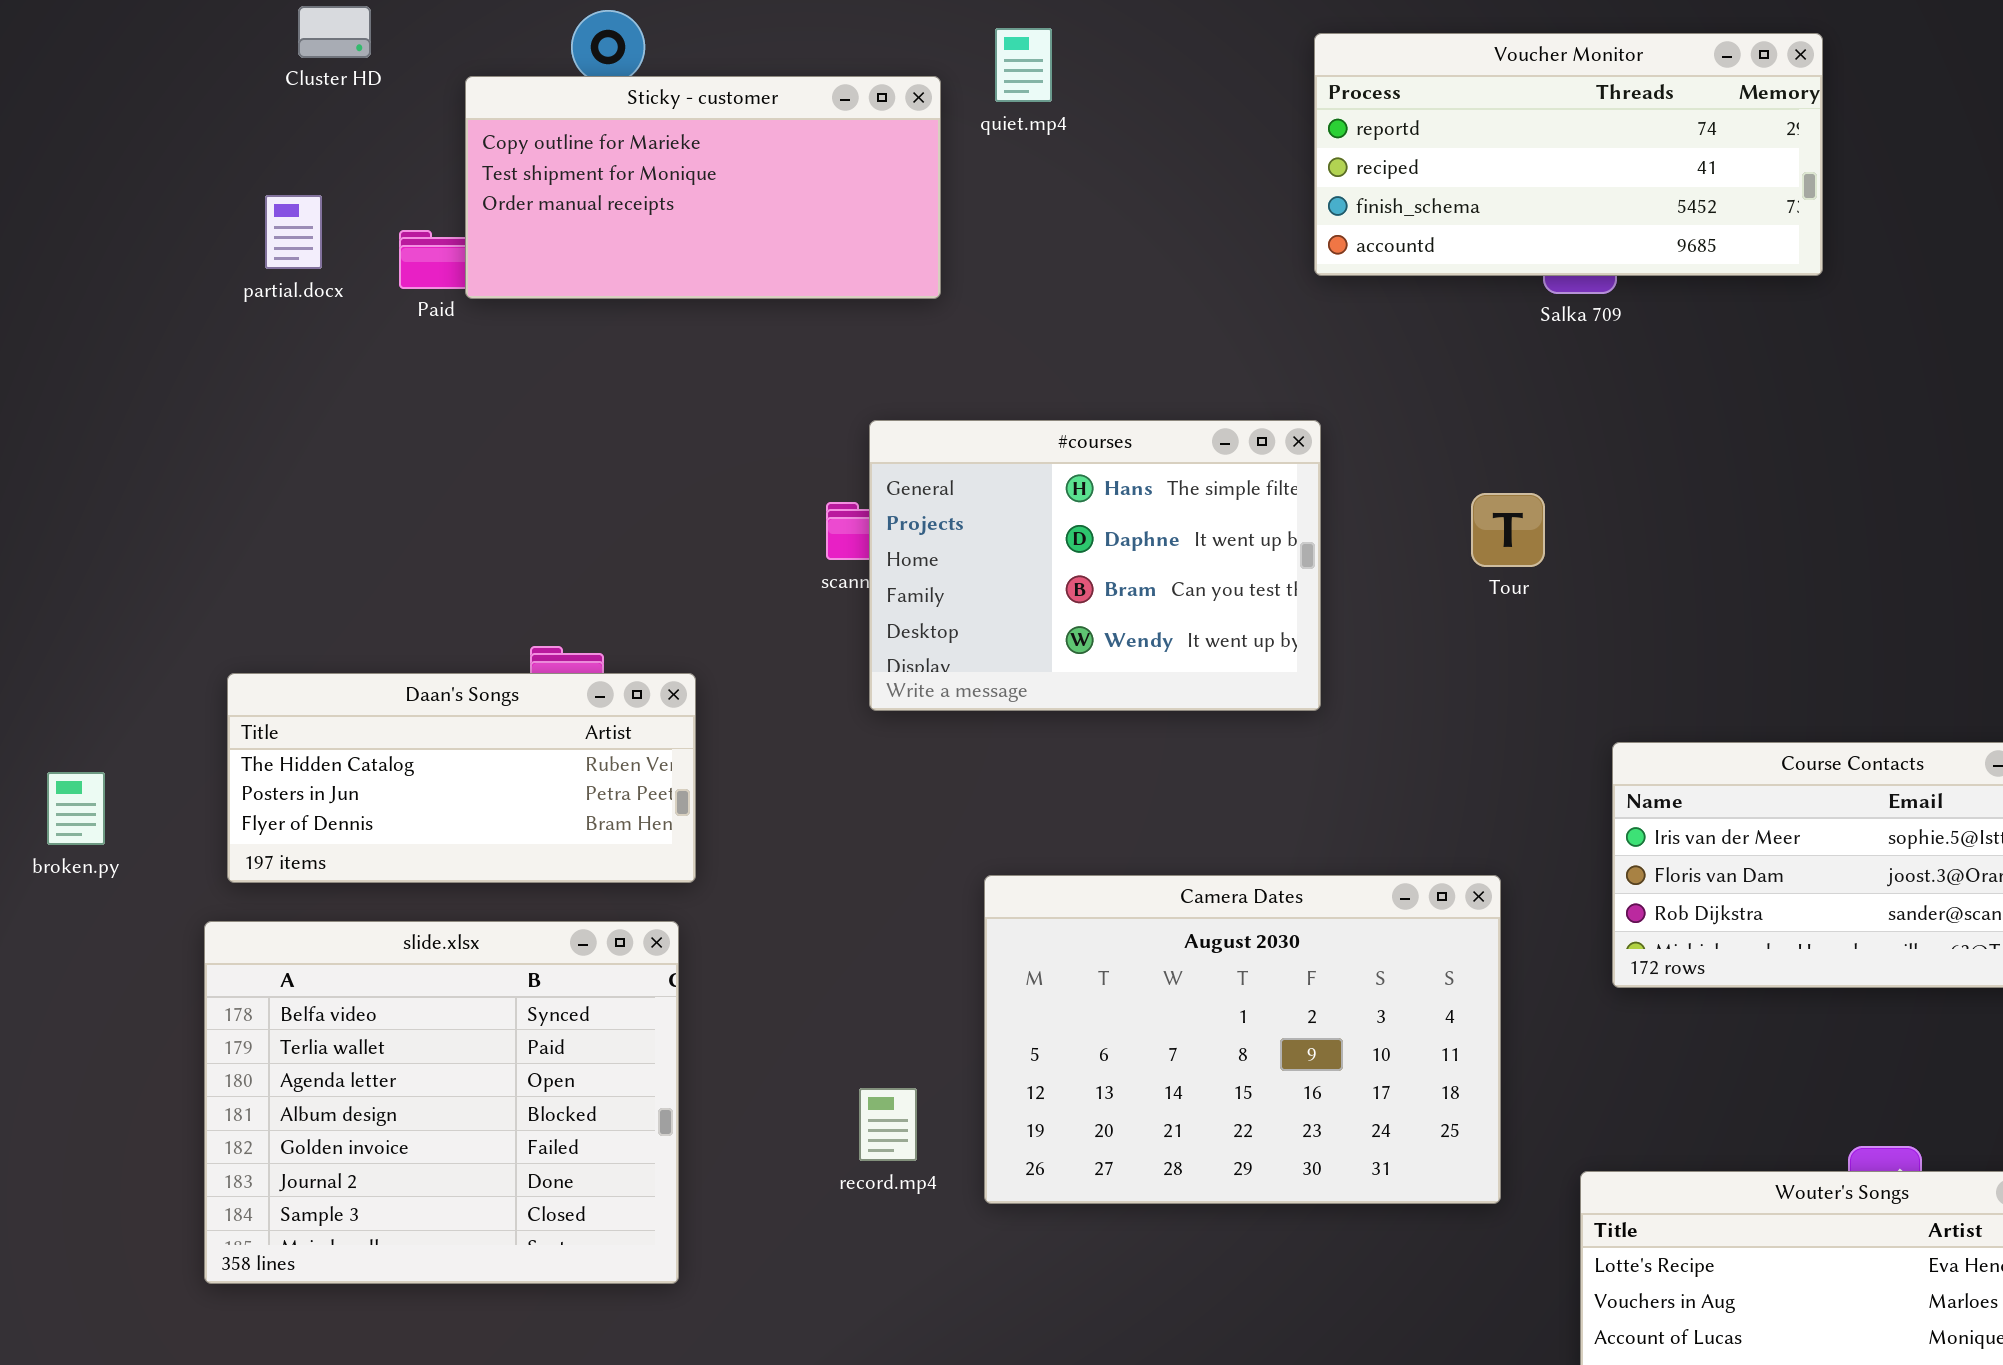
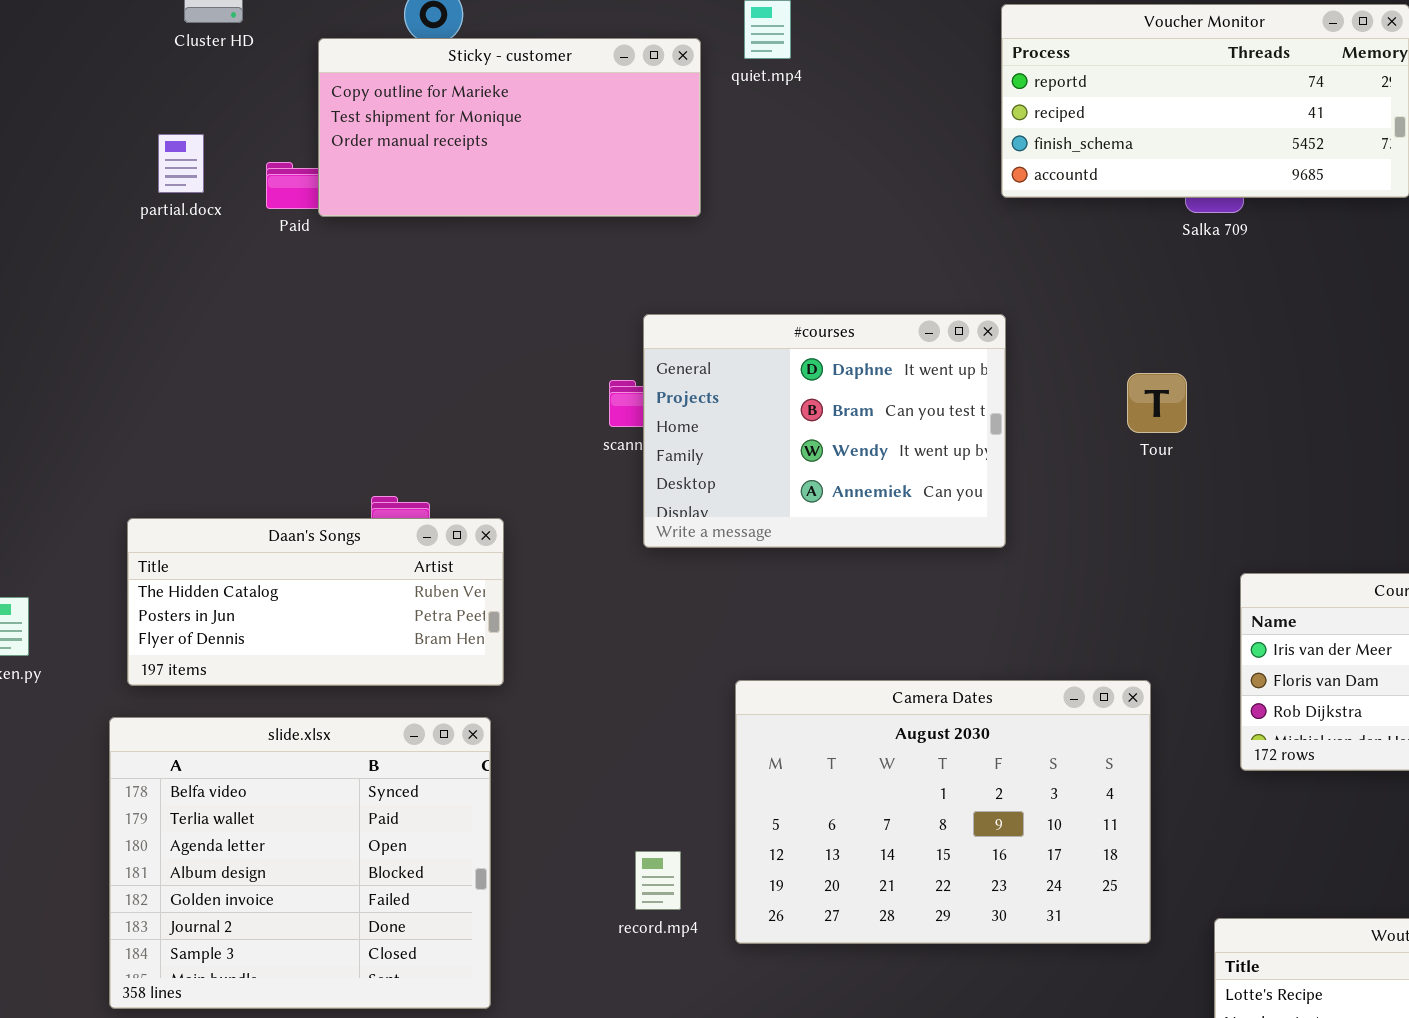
#courses: [869,420,1321,711] -> [643,314,1006,548], scrolled down 1 row

